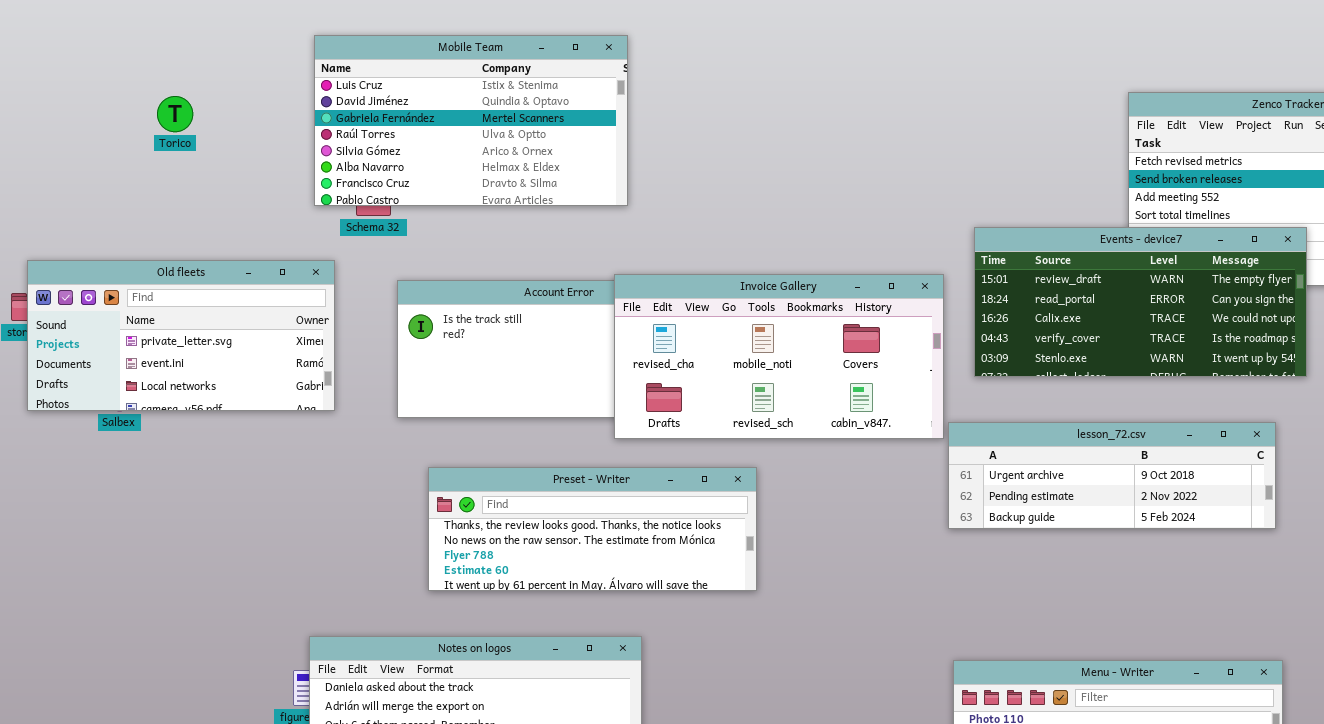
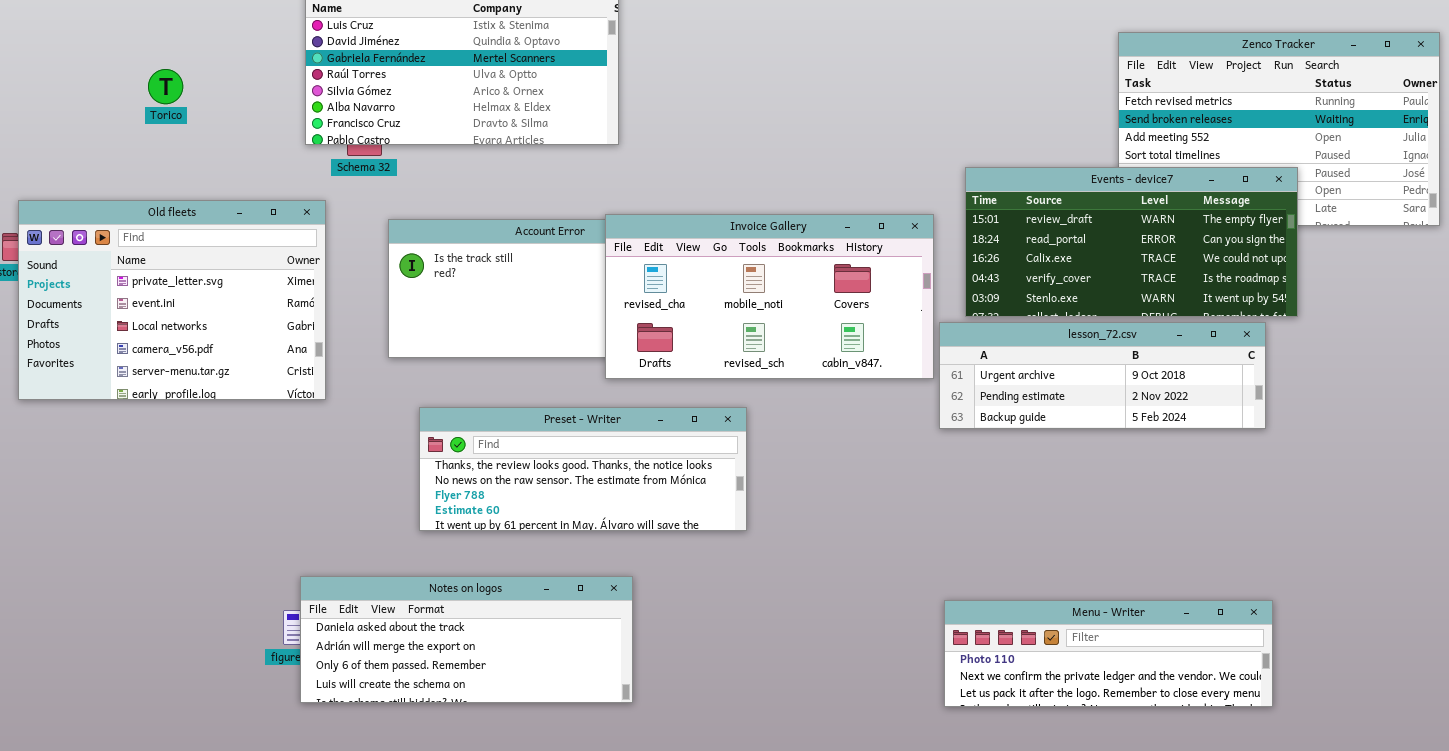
Torico: [157,96,193,132] -> [148,69,183,104], moved
Old fleets: [27,260,335,411] -> [18,200,326,400], resized
lesson_72.csv: [948,422,1276,529] -> [939,322,1266,429], moved

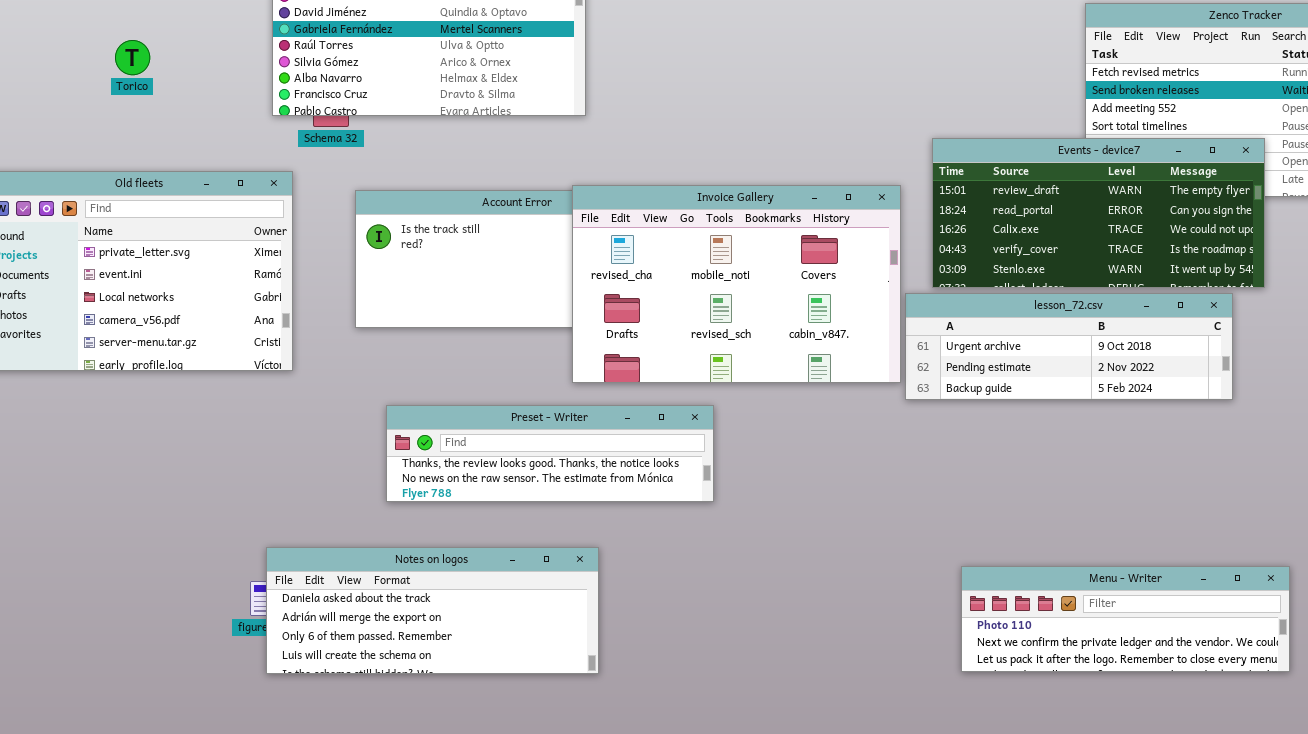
Invoice Gallery: [605,214,934,379] -> [572,185,901,383], resized
Preset - Writer: [419,407,747,531] -> [386,405,714,502], resized
Menu - Writer: [944,600,1273,707] -> [961,566,1290,672], moved

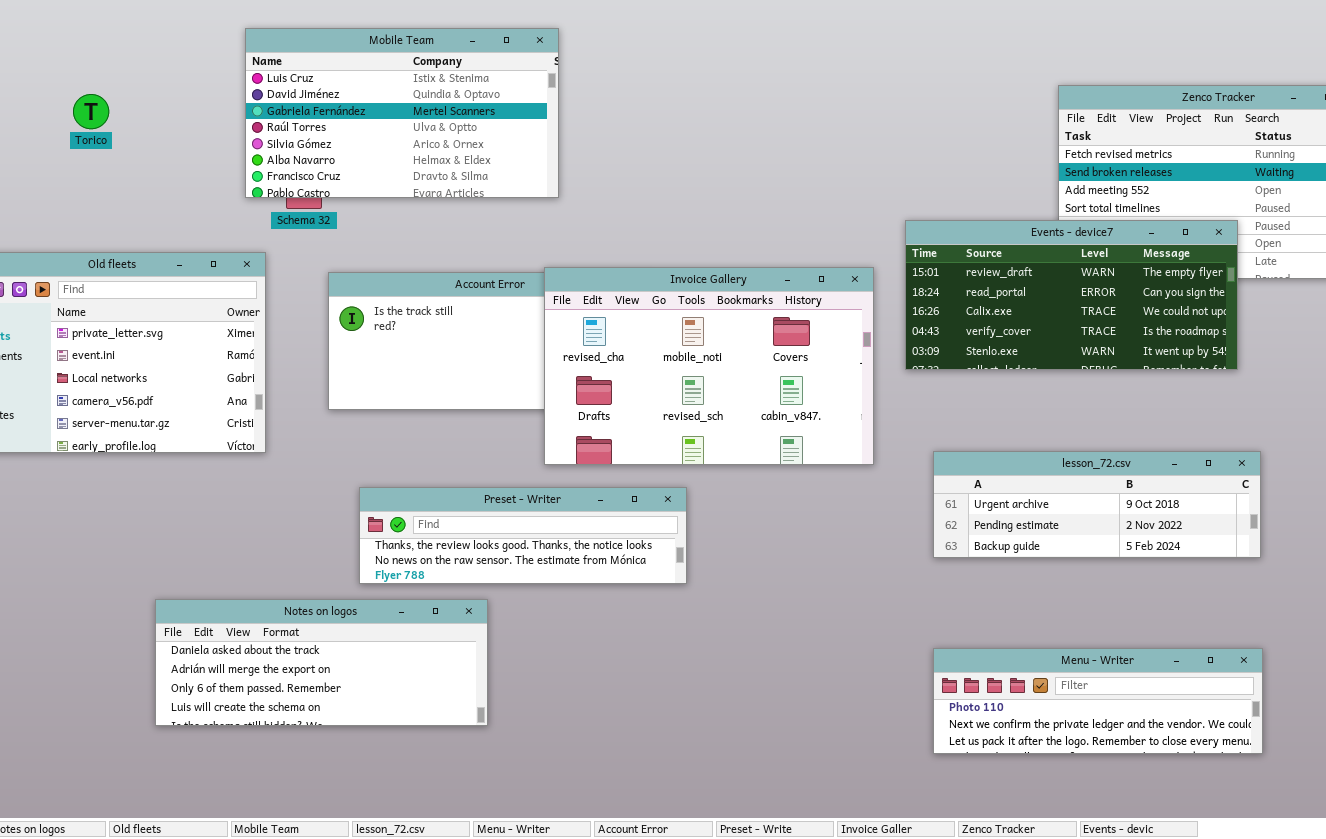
Torico: [115,40,150,75] -> [73,94,109,129], moved
lesson_72.csv: [905,293,1233,400] -> [933,451,1261,558], moved
Notes on logos: [266,547,599,674] -> [155,599,488,726], moved

